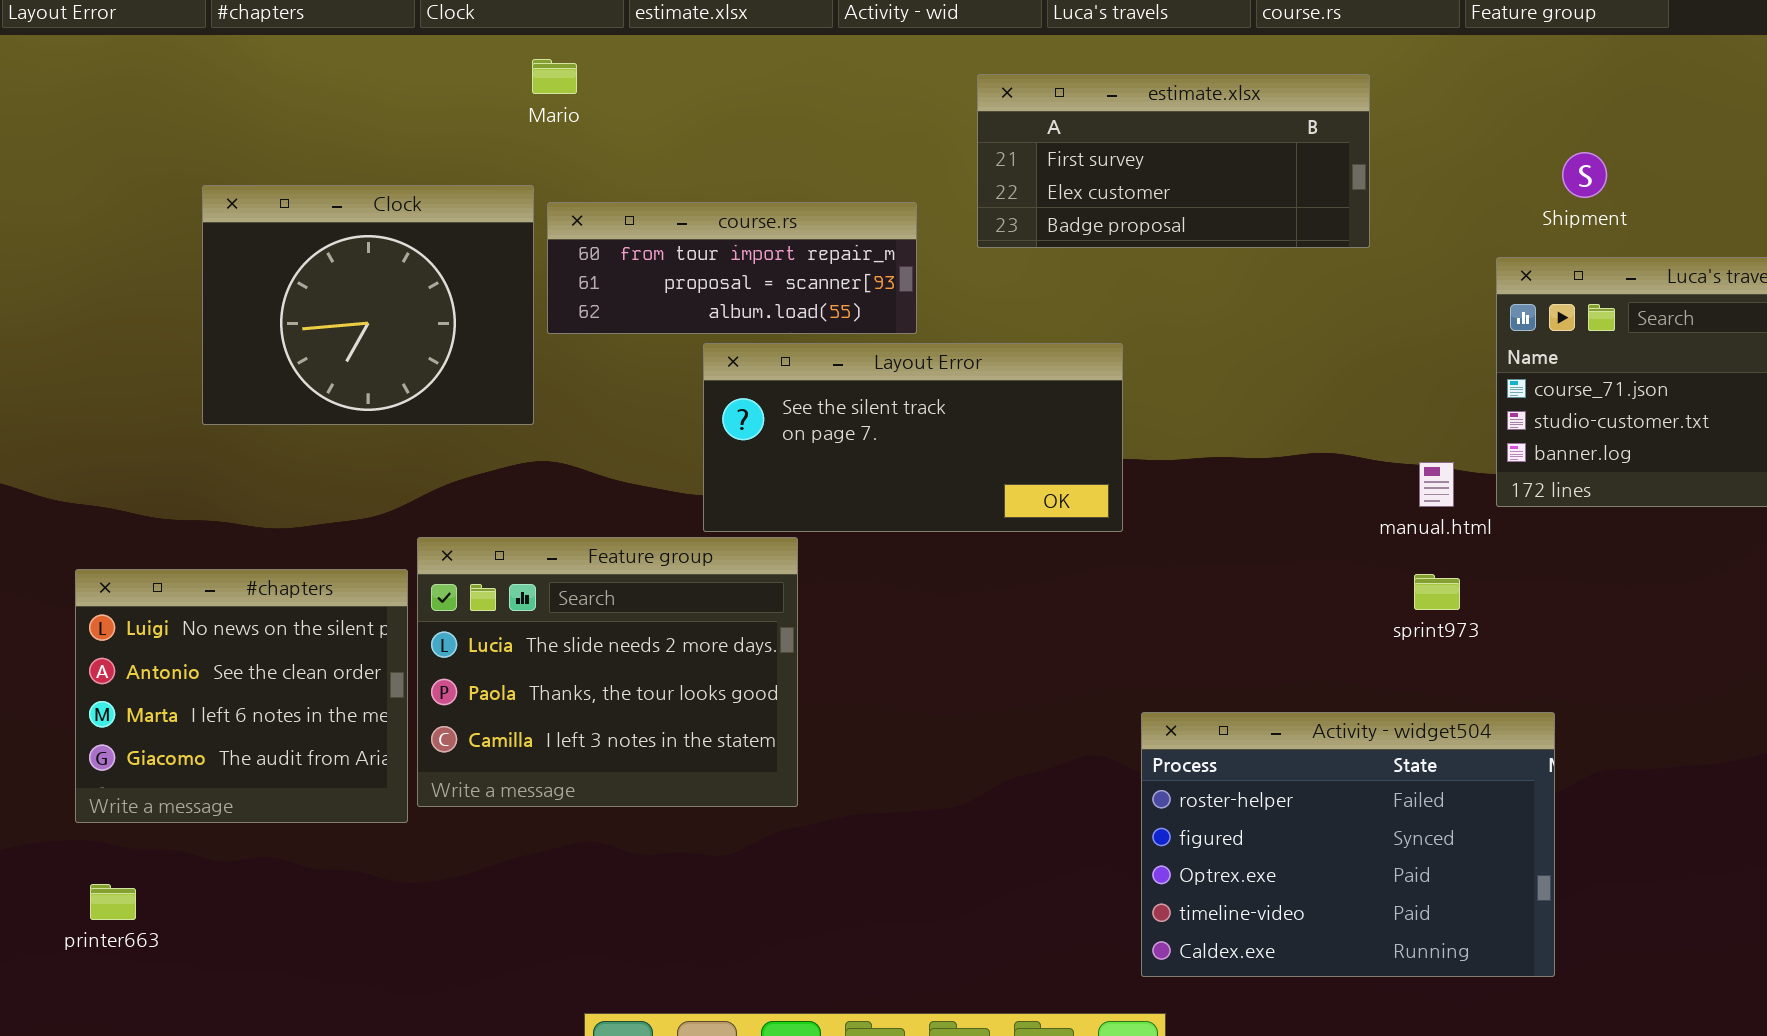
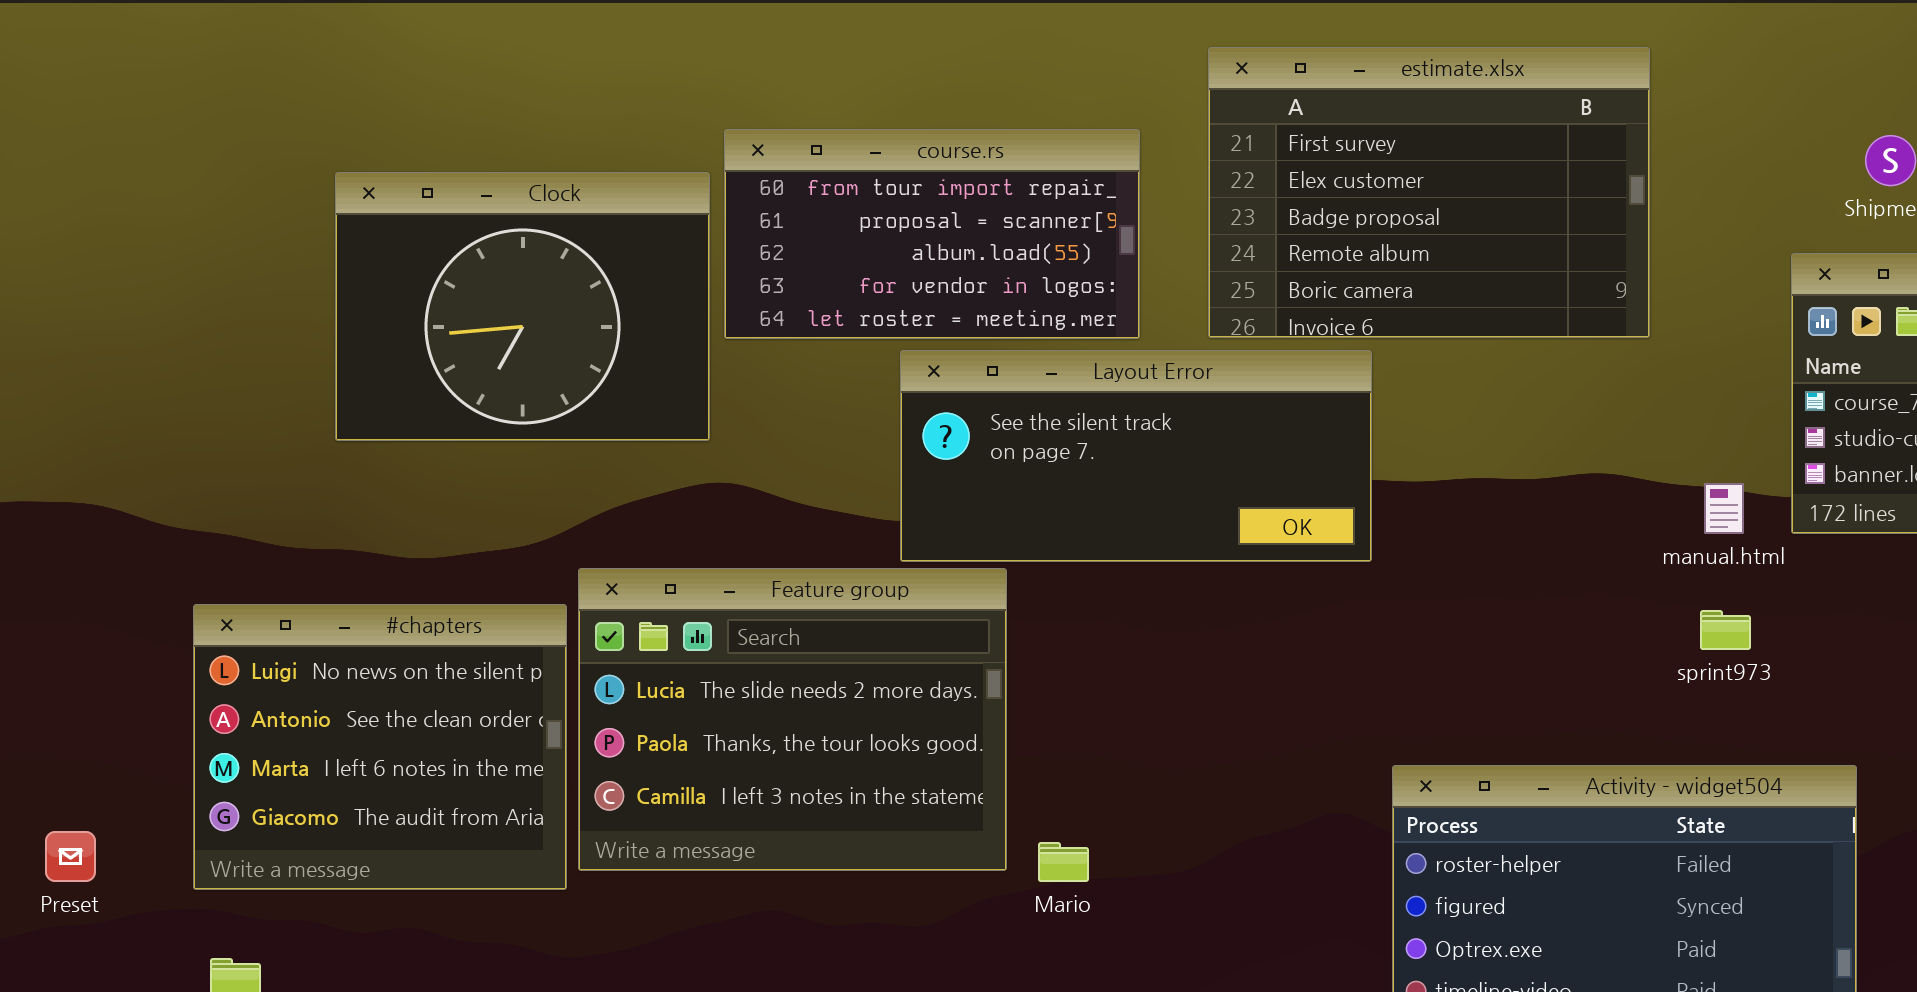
Mario: [532,59,577,94] -> [1038,842,1089,882], moved
estimate.xlsx: [977,74,1370,248] -> [1208,47,1650,338], resized
course.rs: [547,202,917,334] -> [724,129,1140,339], resized

